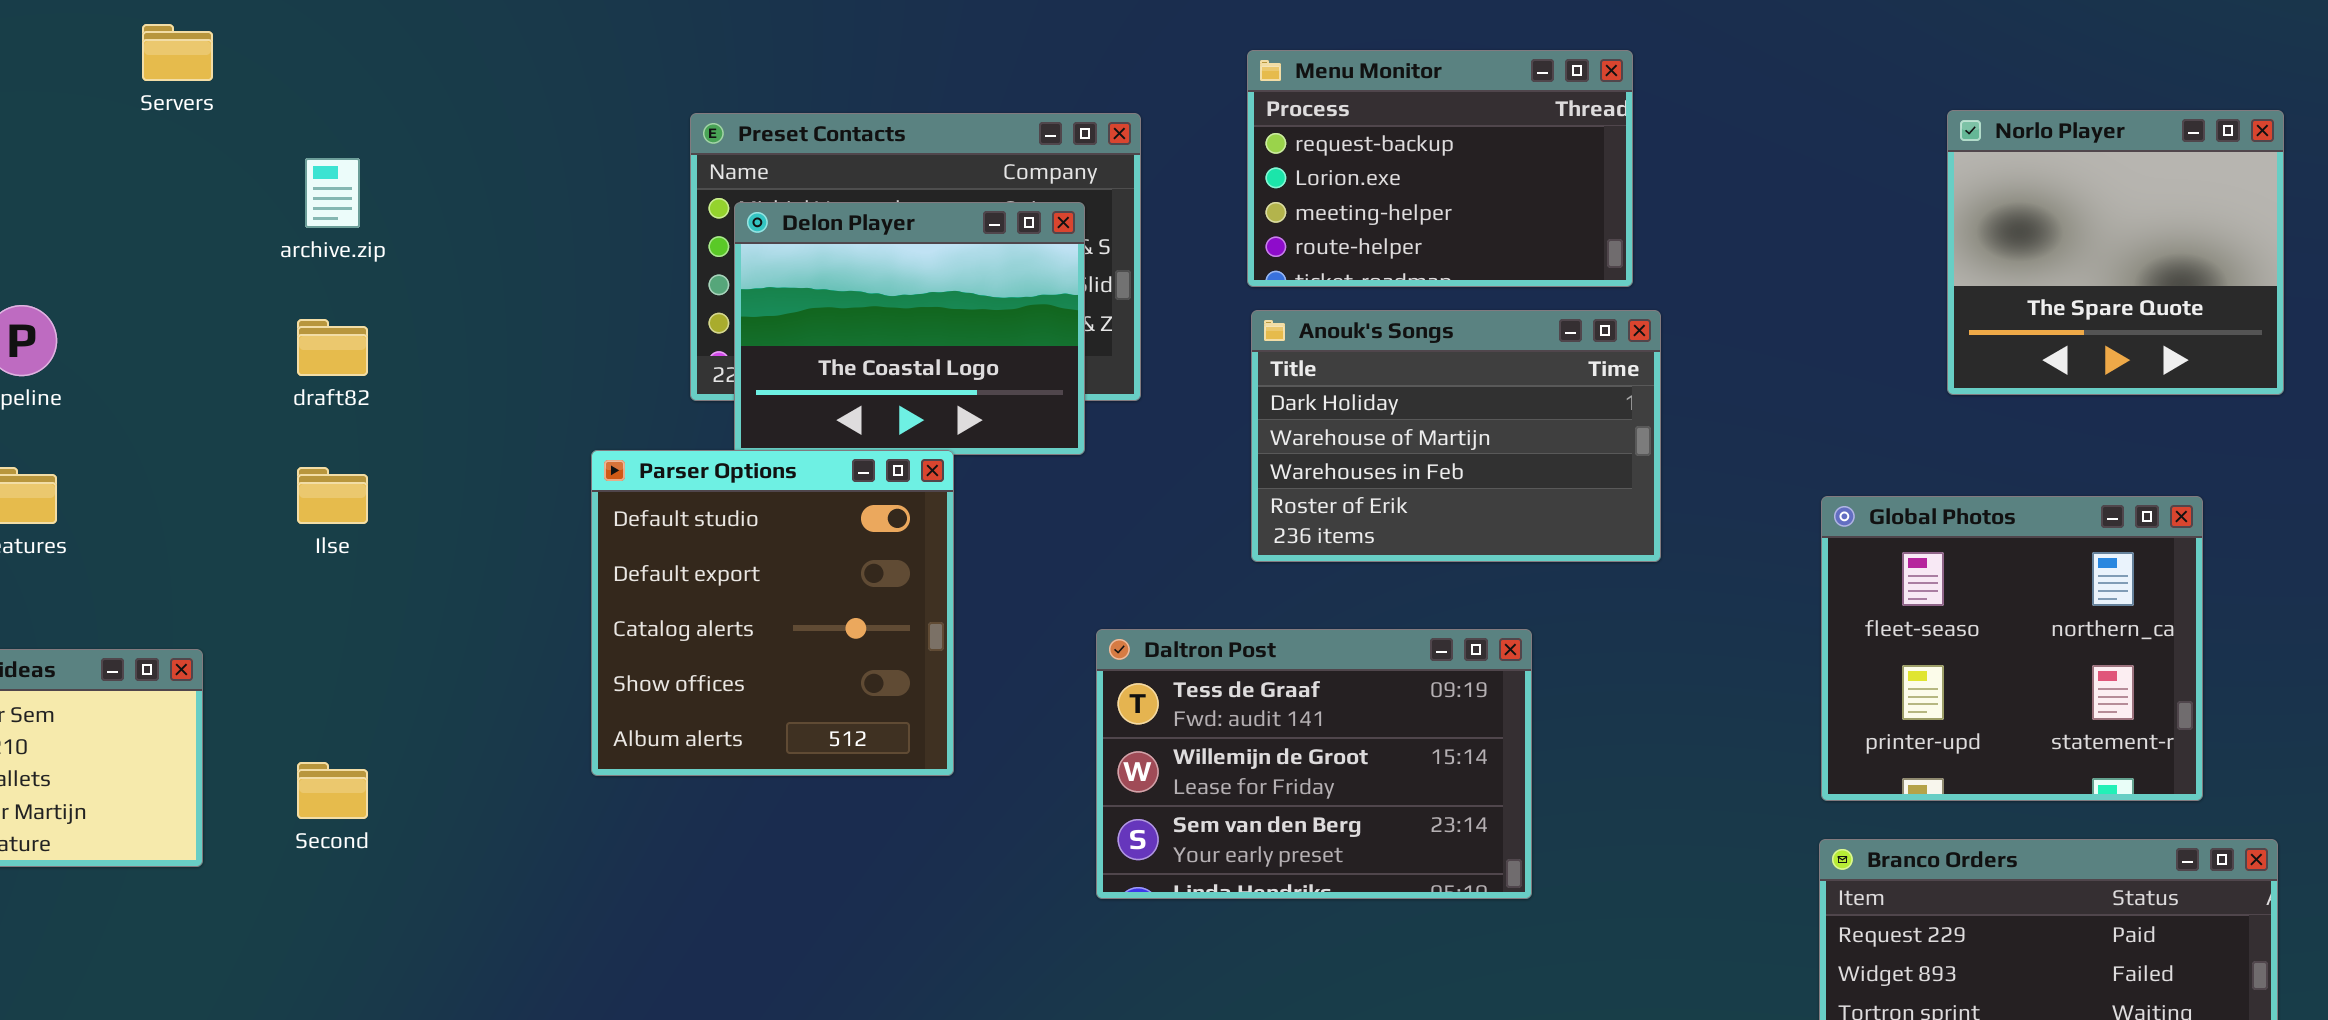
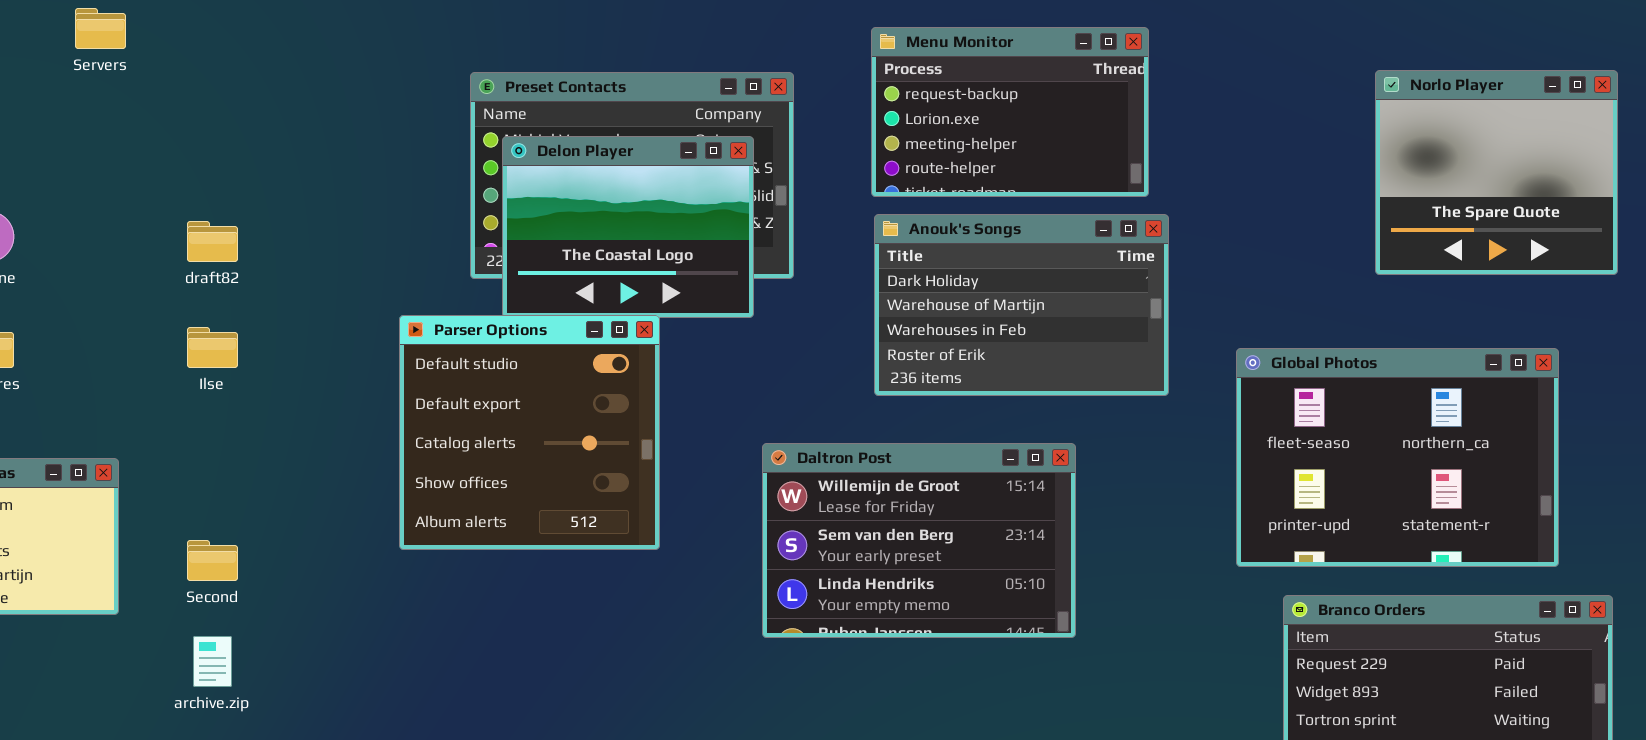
archive.zip: [305,158,360,228] -> [193,636,232,687], moved
Global Photos: [1821,496,2203,801] -> [1236,348,1559,567], resized
Daltron Post: [1096,629,1532,899] -> [762,443,1076,638], scrolled down 1 row

